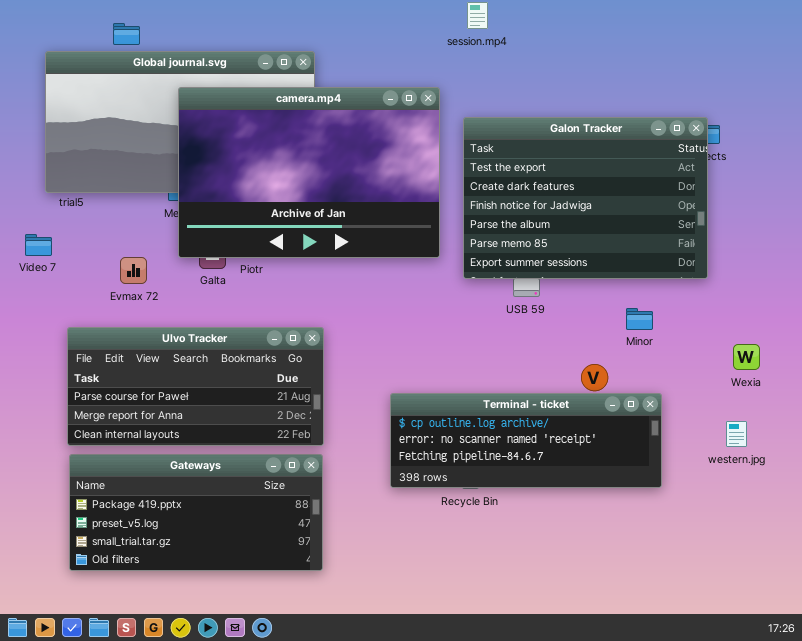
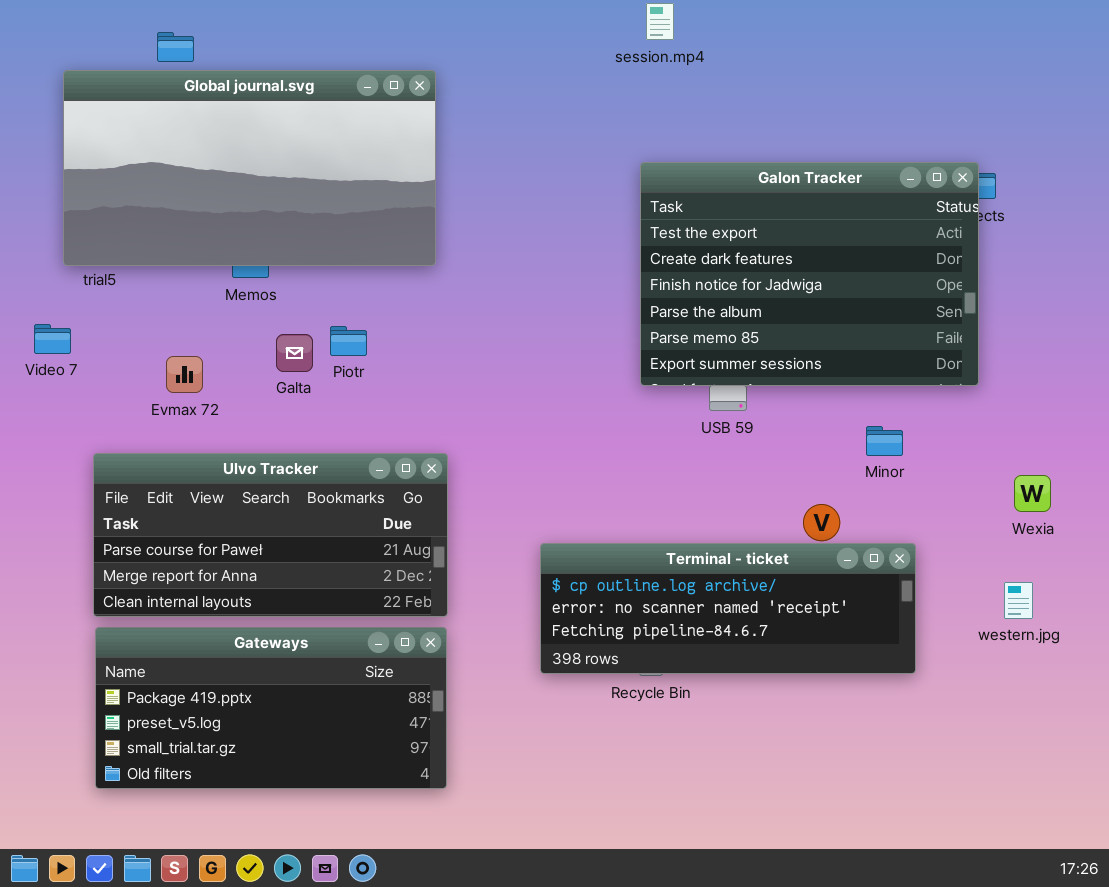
camera.mp4: [178,87,440,258] -> none, closed

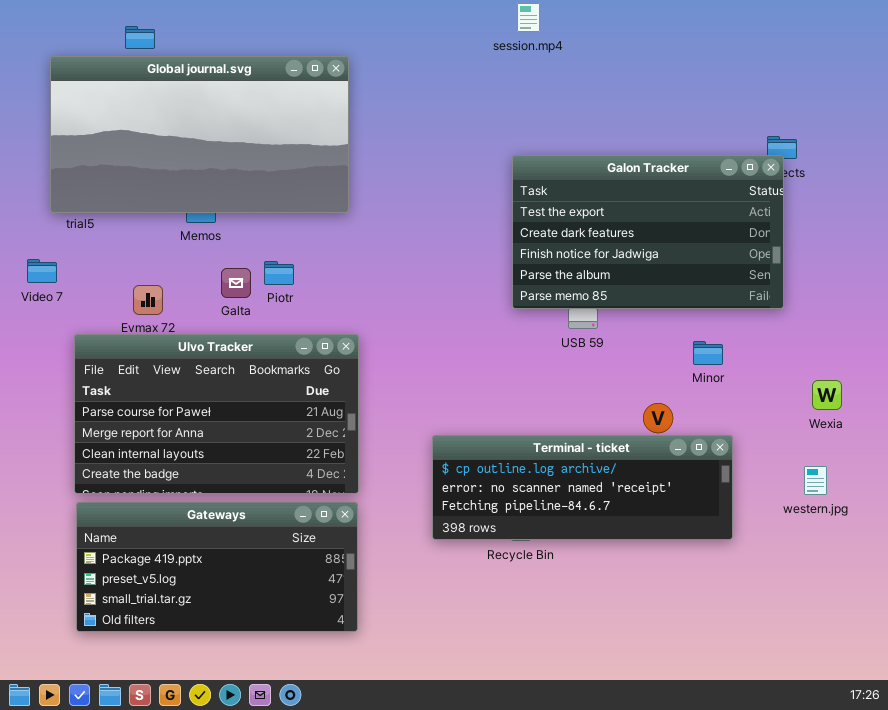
Galon Tracker: [640,162,979,386] -> [512,155,784,309], resized
Ulvo Tracker: [93,453,448,617] -> [74,334,359,494], resized

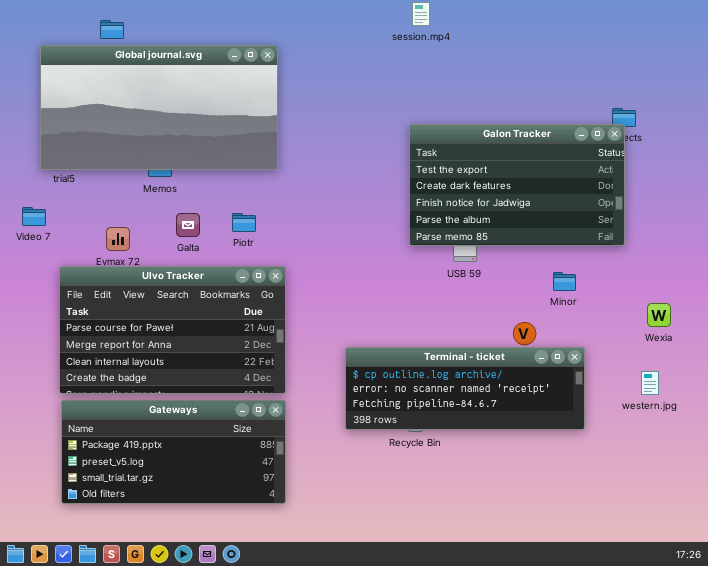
Piotr: [264,261,294,285] -> [232,213,256,232], moved

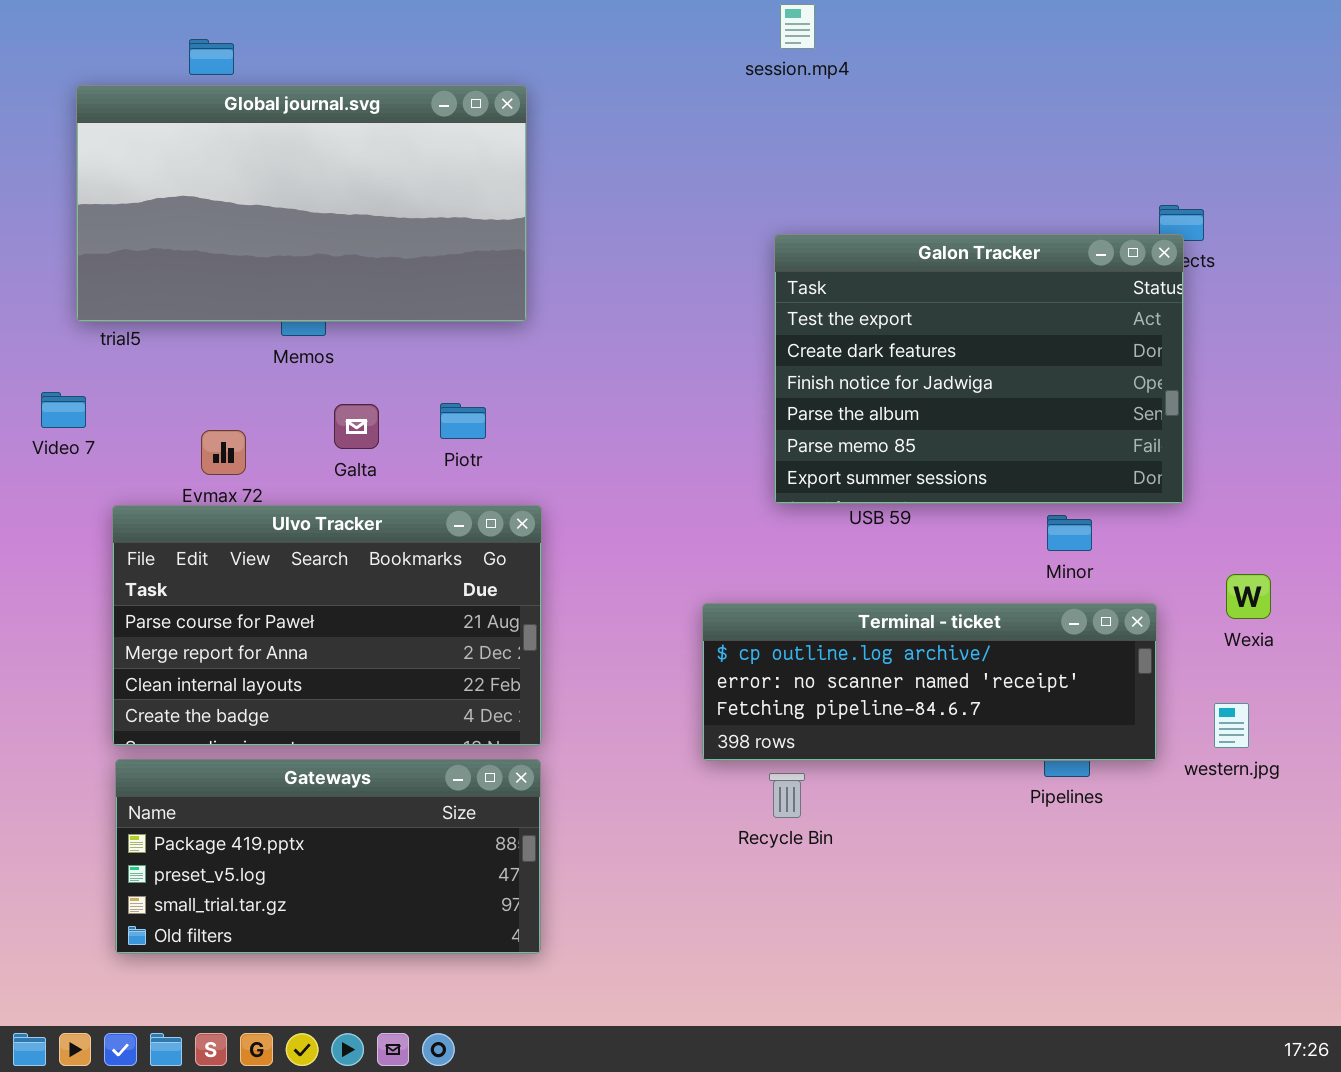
Galon Tracker: [409,124,625,246] -> [774,234,1184,504], resized
Terminal - ticket: [345,347,585,430] -> [702,603,1157,761], moved

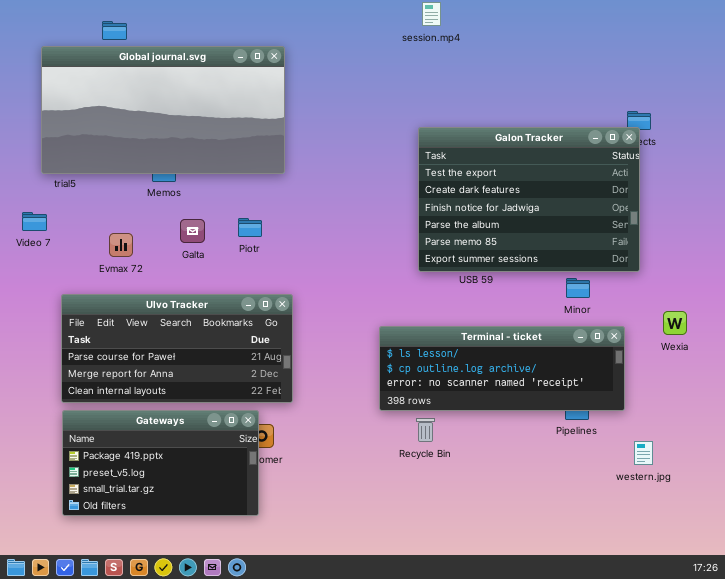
Ulvo Tracker: [112,505,542,746] -> [61,294,293,403], resized
Terminal - ticket: [702,603,1157,761] -> [379,326,625,411], scrolled up 1 row
western.jpg: [1214,703,1249,748] -> [634,441,653,465], moved
Gateways: [115,759,541,954] -> [62,410,259,516], resized

